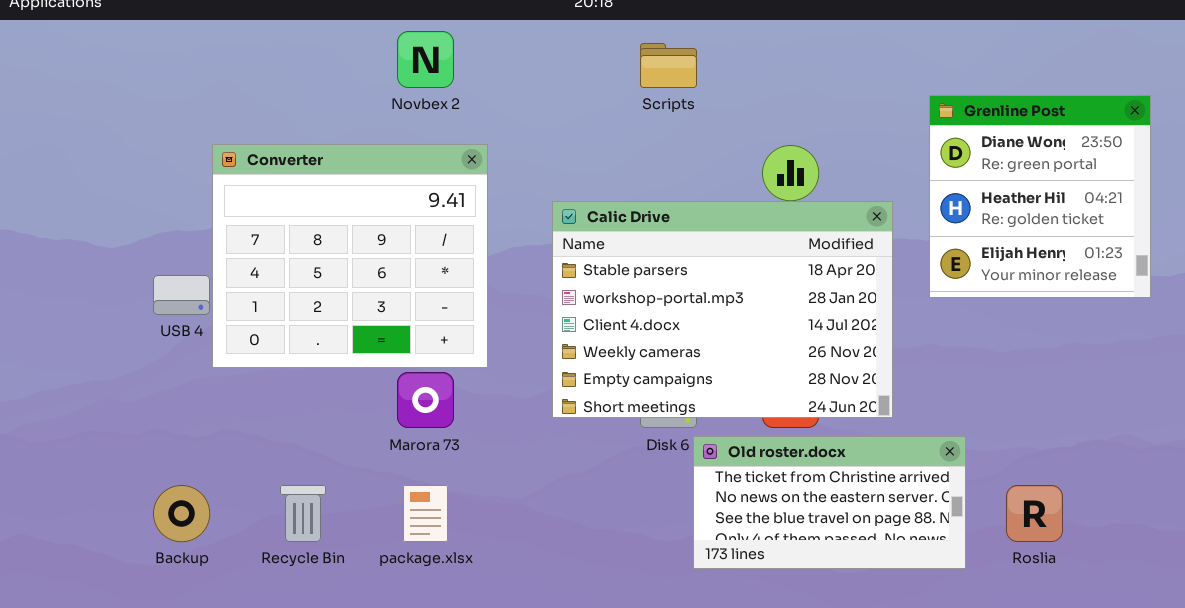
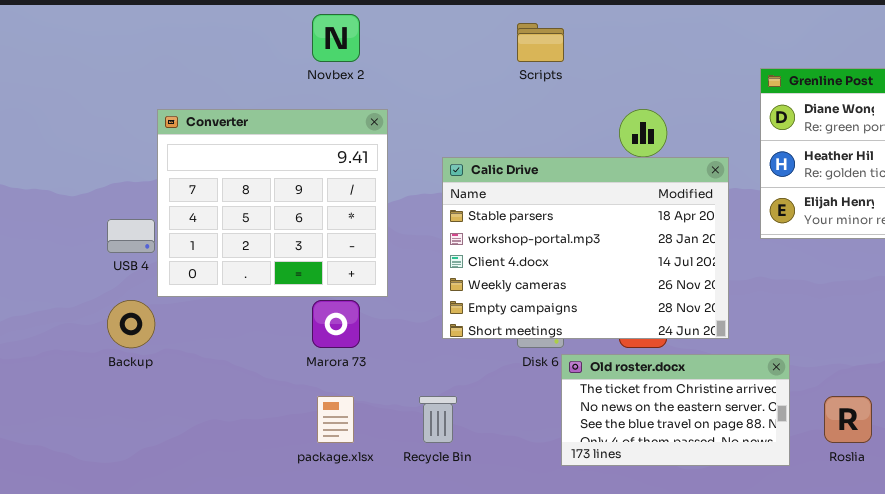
Backup: [153,485,210,542] -> [107,300,155,348], moved
Recycle Bin: [280,485,326,542] -> [419,396,457,443], moved

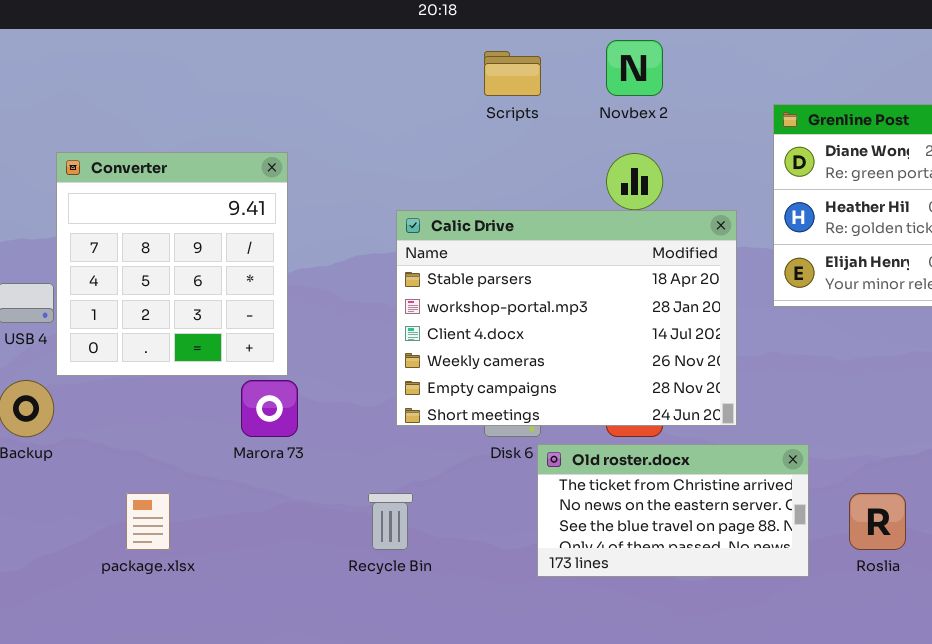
Novbex 2: [312,14,360,62] -> [606,40,663,96], moved
Converter: [157,109,388,297] -> [56,152,288,376], resized
package.xlsx: [317,396,354,443] -> [126,493,170,550], moved

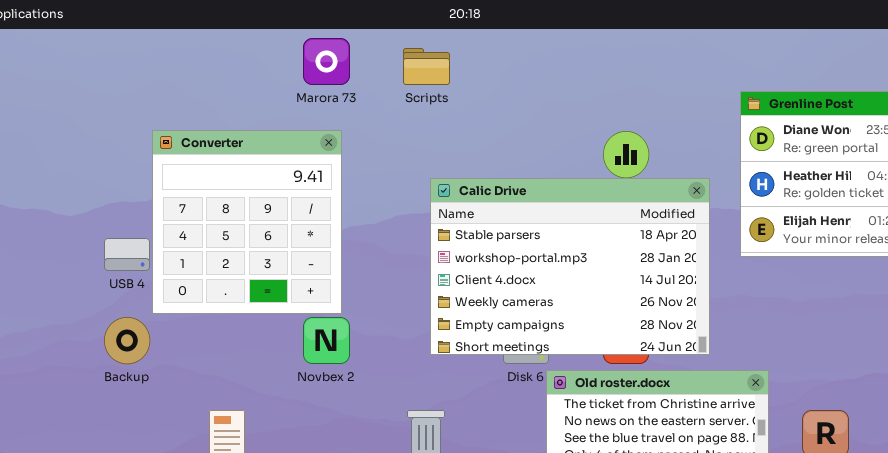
Novbex 2: [606,40,663,96] -> [303,317,350,364], moved
Scripts: [484,51,541,96] -> [403,48,450,85], moved
Marora 73: [241,380,298,437] -> [303,38,350,85], moved

